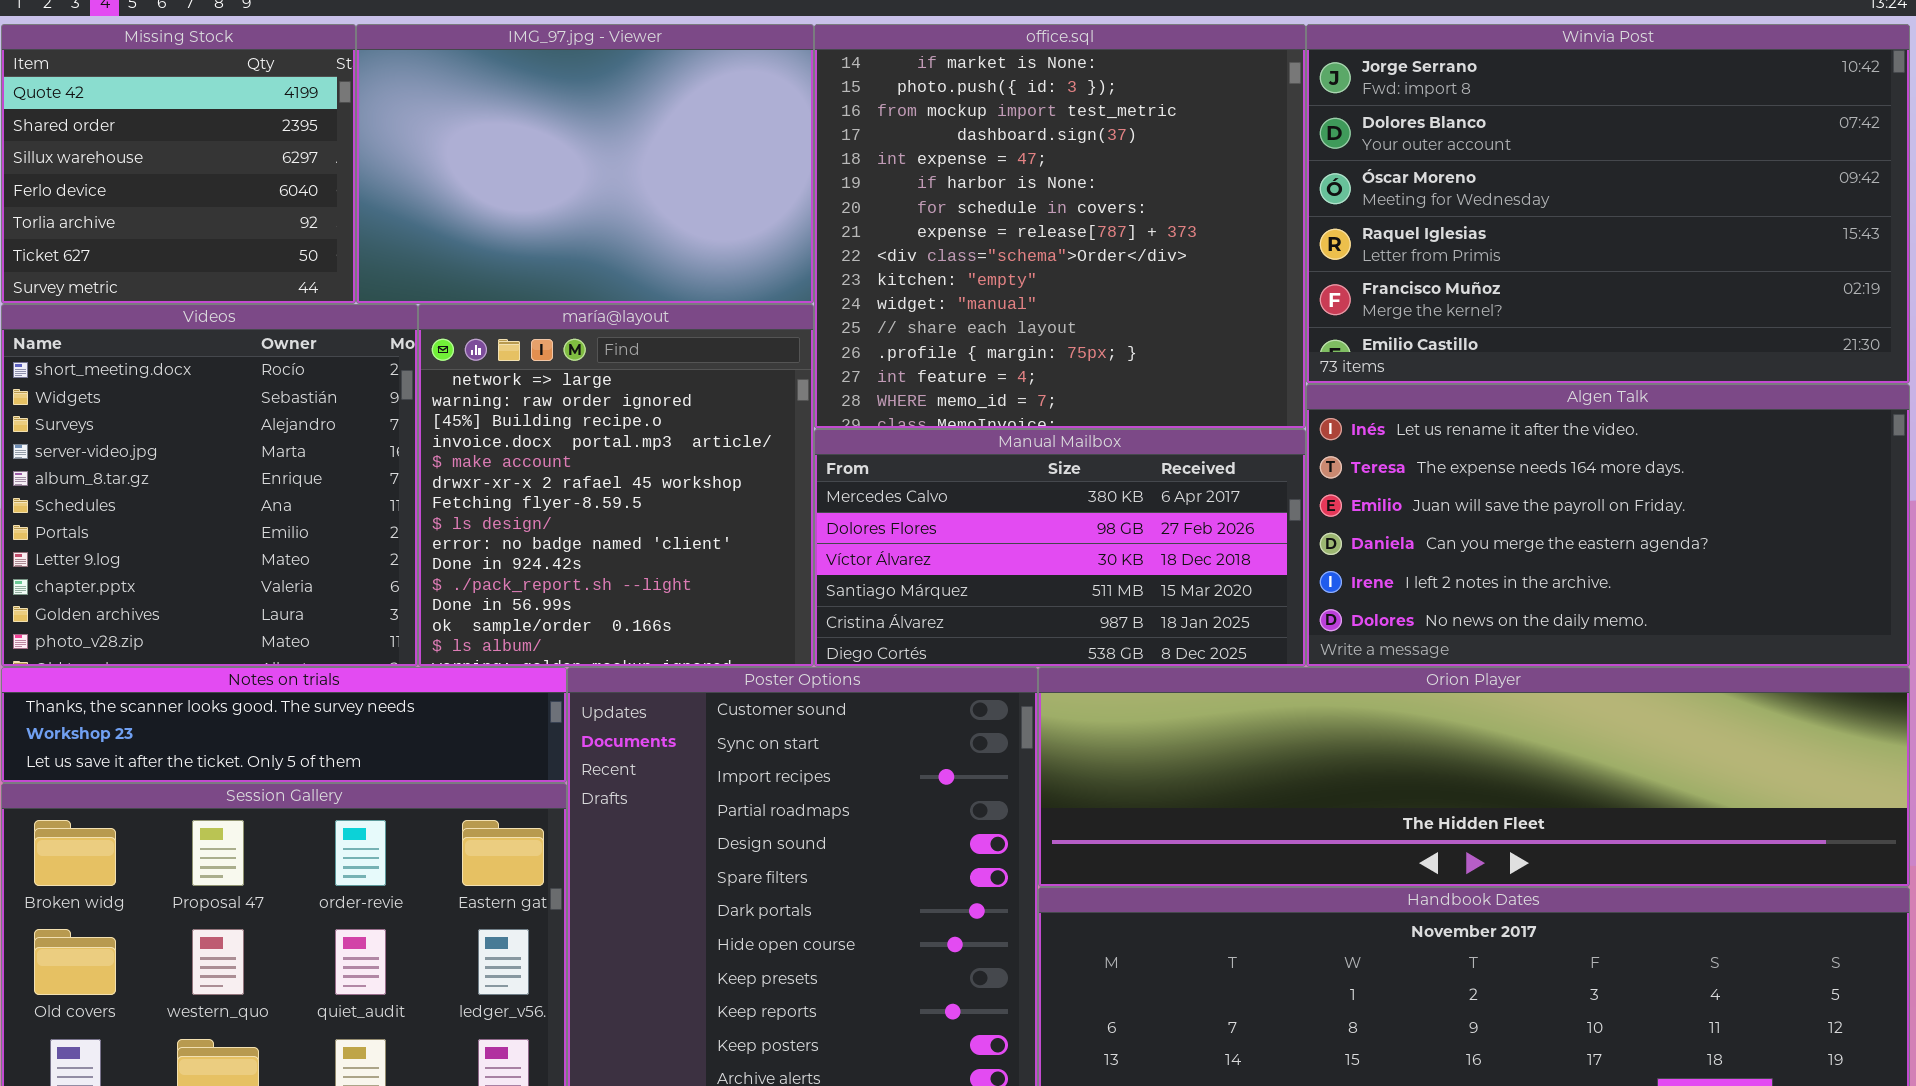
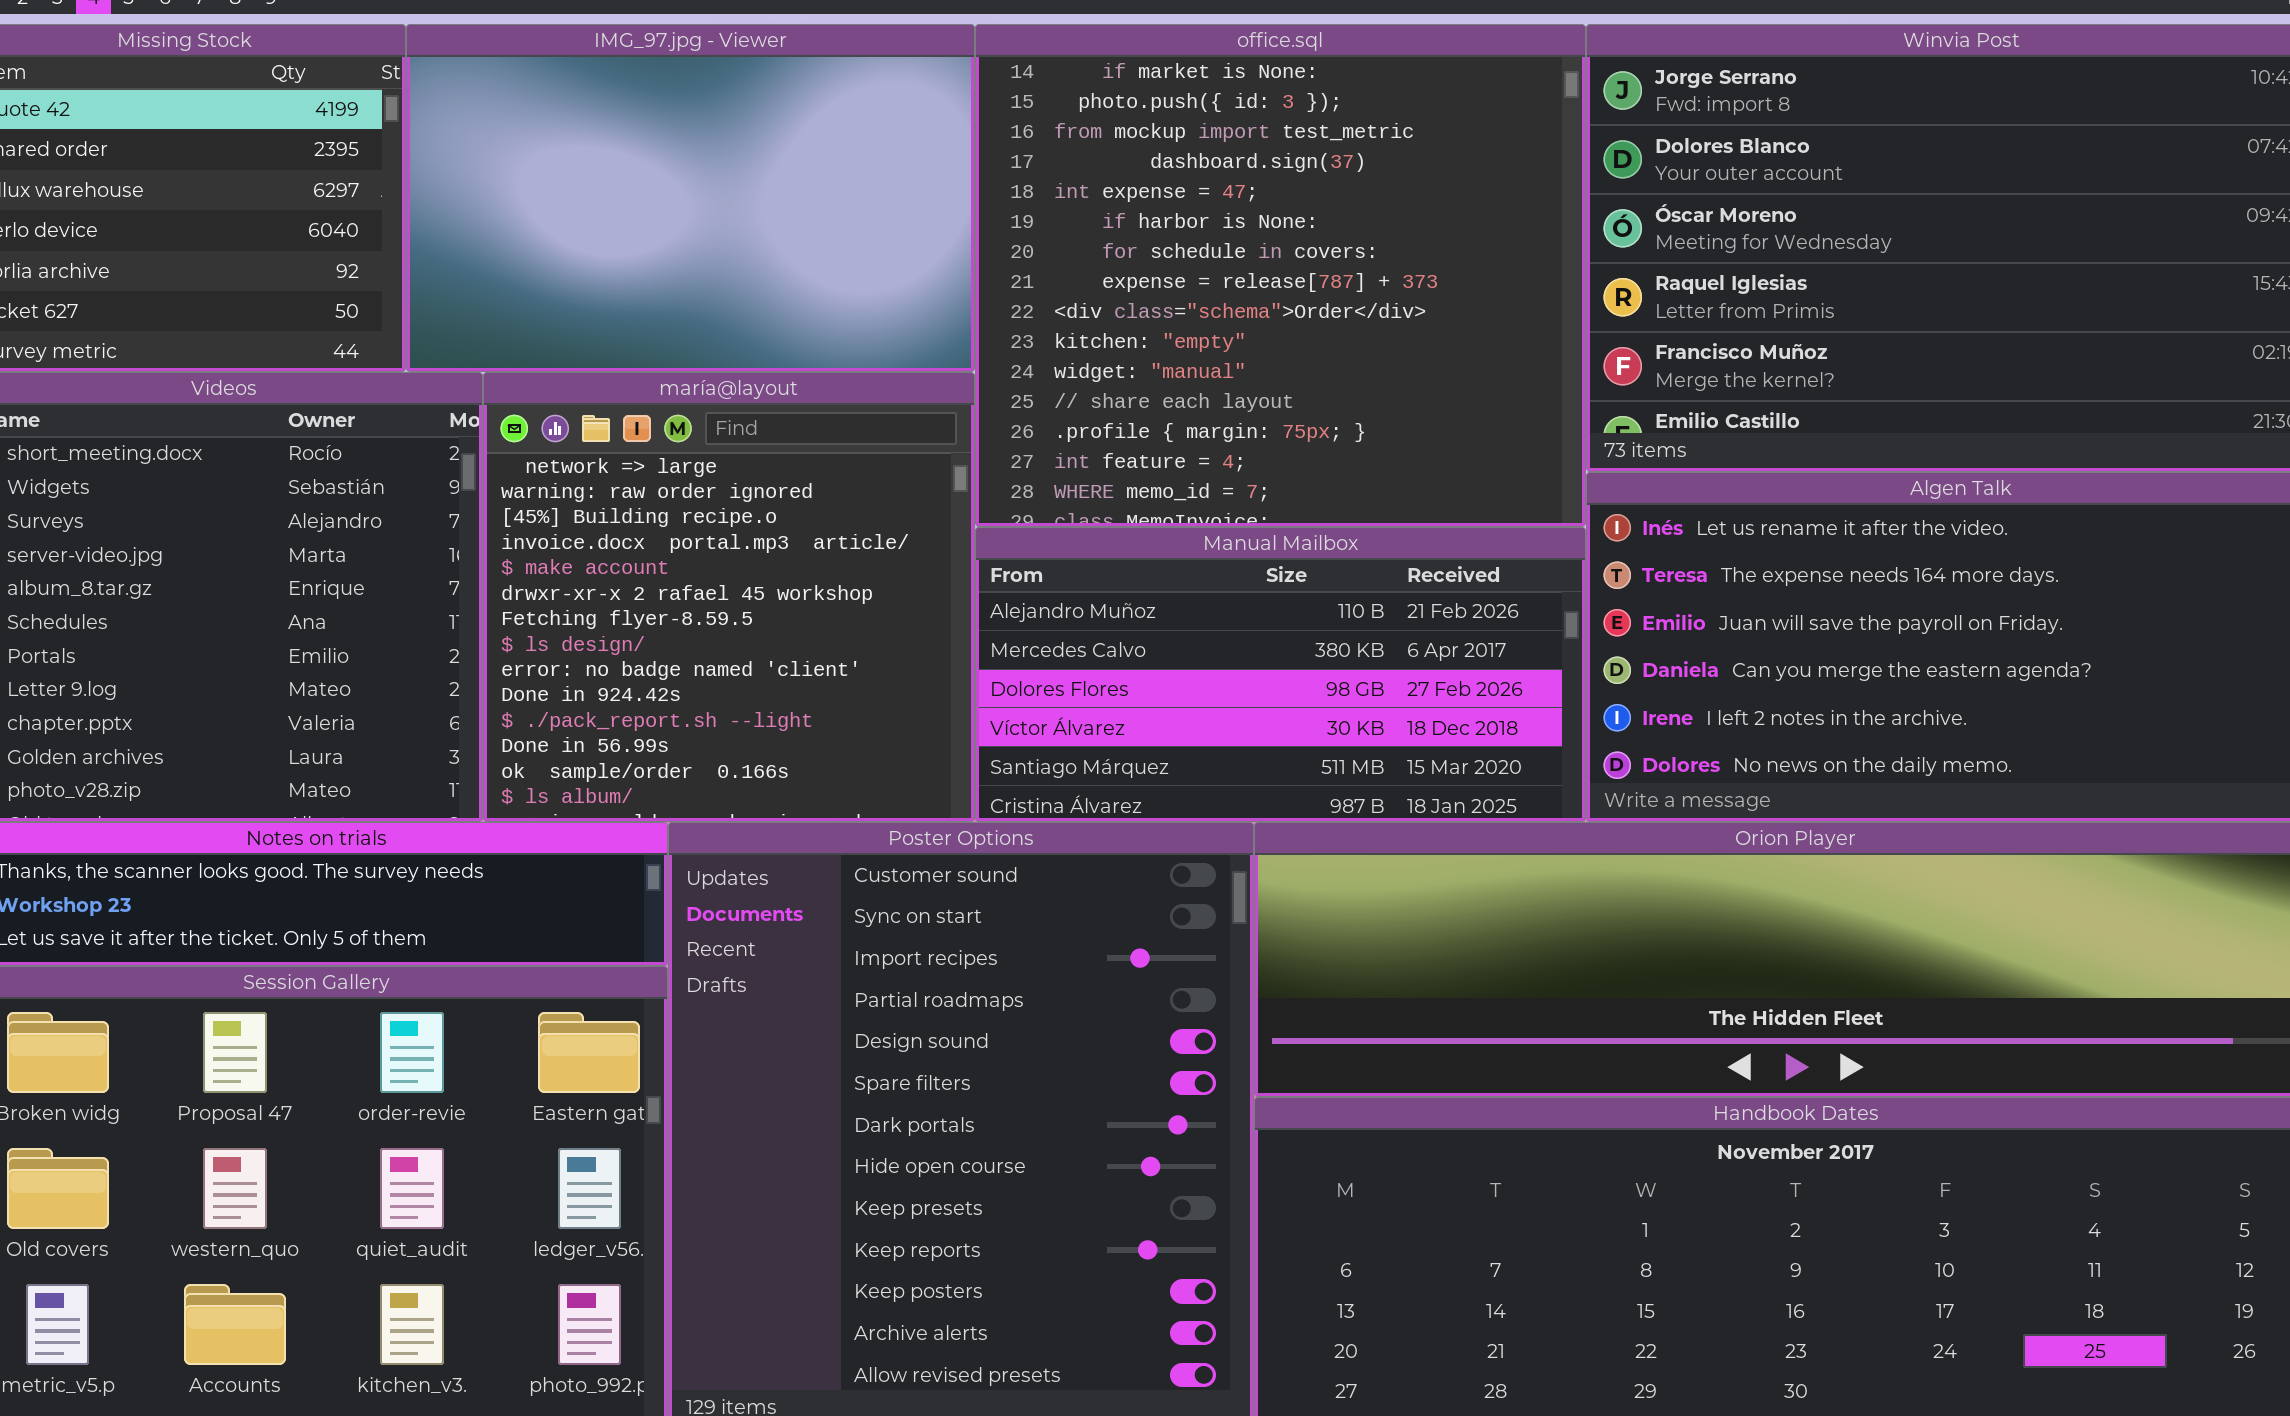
Manual Mailbox: [814,429,1306,667] -> [975,527,1586,822], scrolled up 1 row

